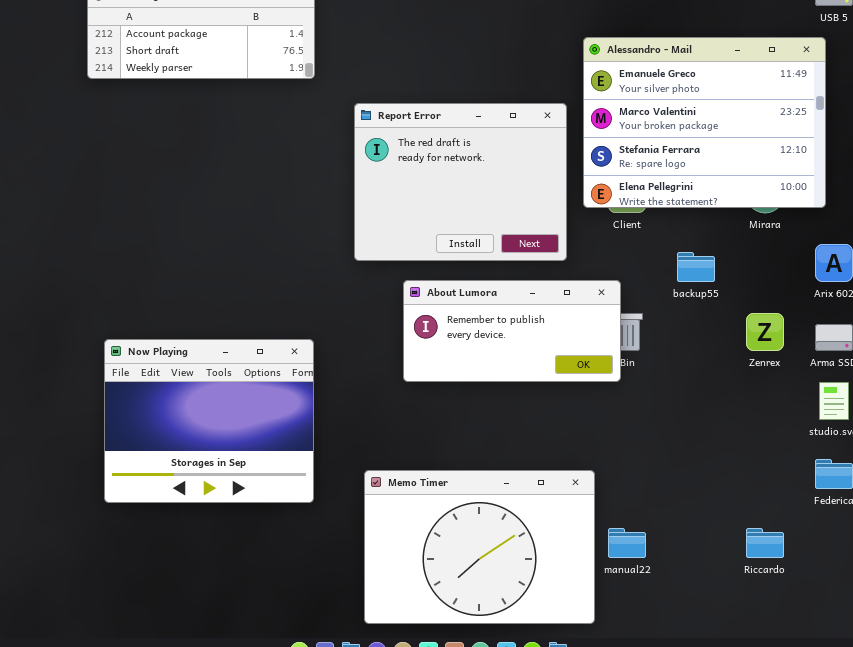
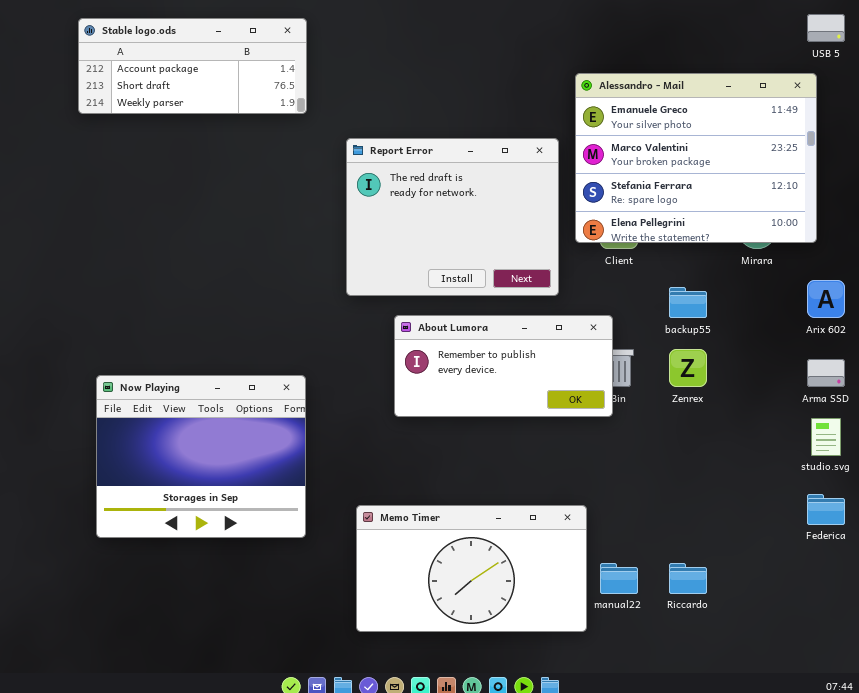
Zenrex: [746,313,784,351] -> [669,349,707,387], moved
Memo Timer: [364,470,595,624] -> [356,505,587,632], resized
Riccardo: [746,528,784,558] -> [669,563,707,594], moved

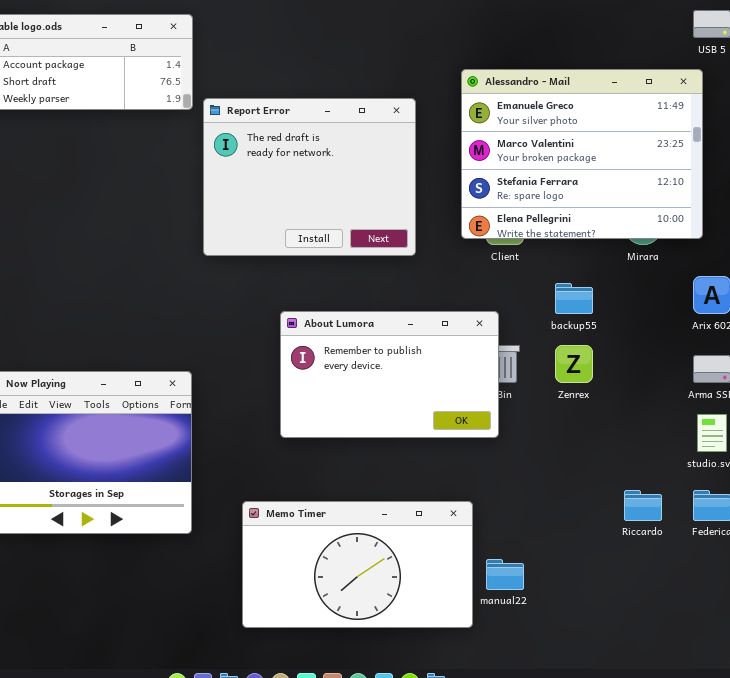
Report Error: [346,138,559,296] -> [203,98,416,256], moved
About Lumora: [394,315,613,417] -> [280,311,499,438], resized
Riccardo: [669,563,707,594] -> [624,490,662,521], moved

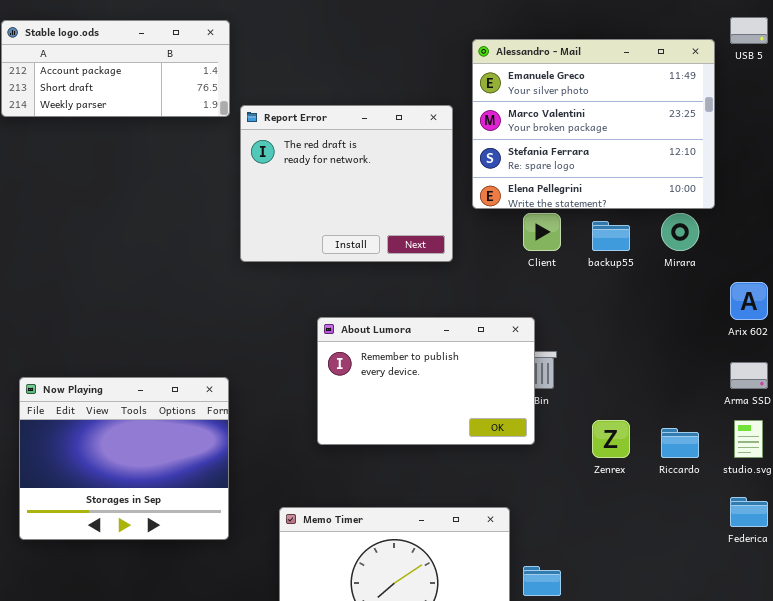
Alessandro - Mail: [461,69,703,239] -> [472,39,715,209], moved
backup55: [555,283,593,314] -> [592,221,630,251], moved
Zenrex: [555,345,593,383] -> [592,420,630,458], moved
Riccardo: [624,490,662,521] -> [661,428,699,458], moved

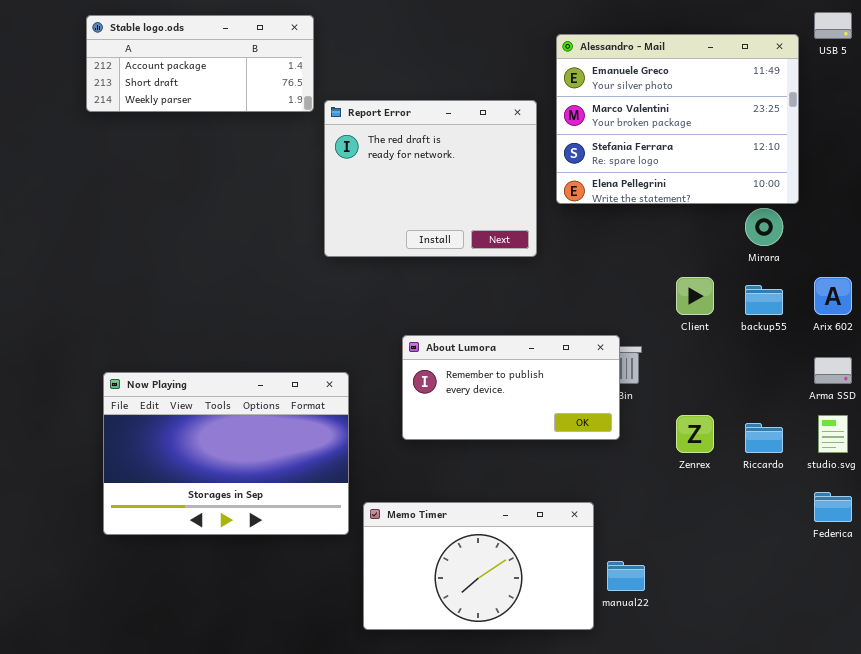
Client: [523,213,561,251] -> [676,277,714,315], moved
backup55: [592,221,630,251] -> [745,285,783,315], moved
About Lumora: [317,317,535,445] -> [402,335,620,440], resized
Now Playing: [19,377,229,540] -> [103,372,349,535], resized

